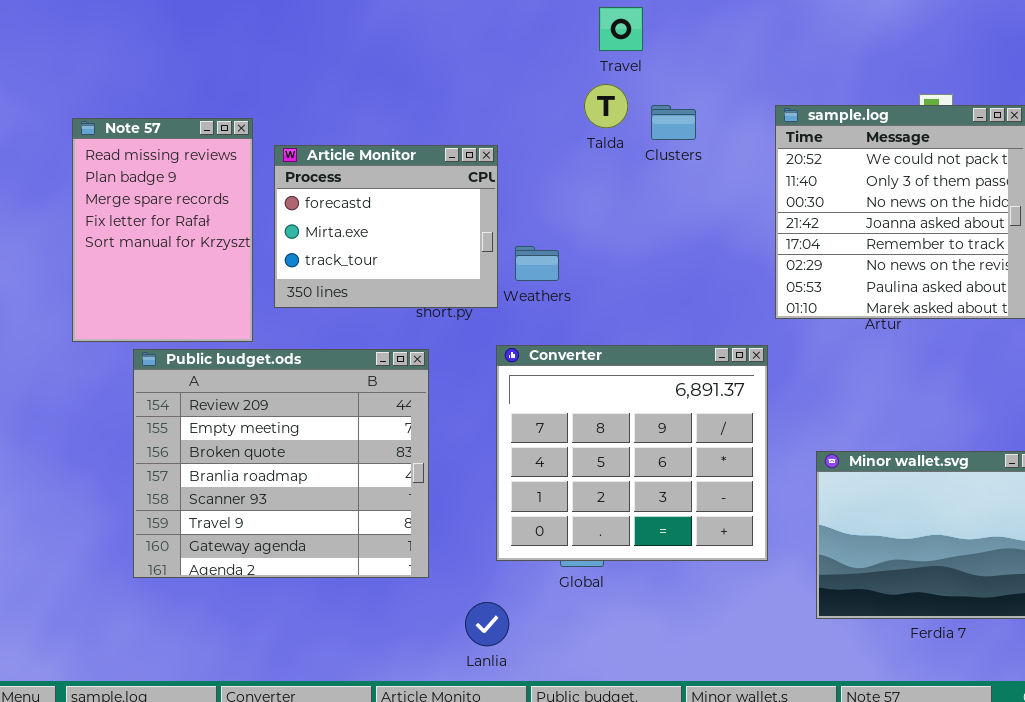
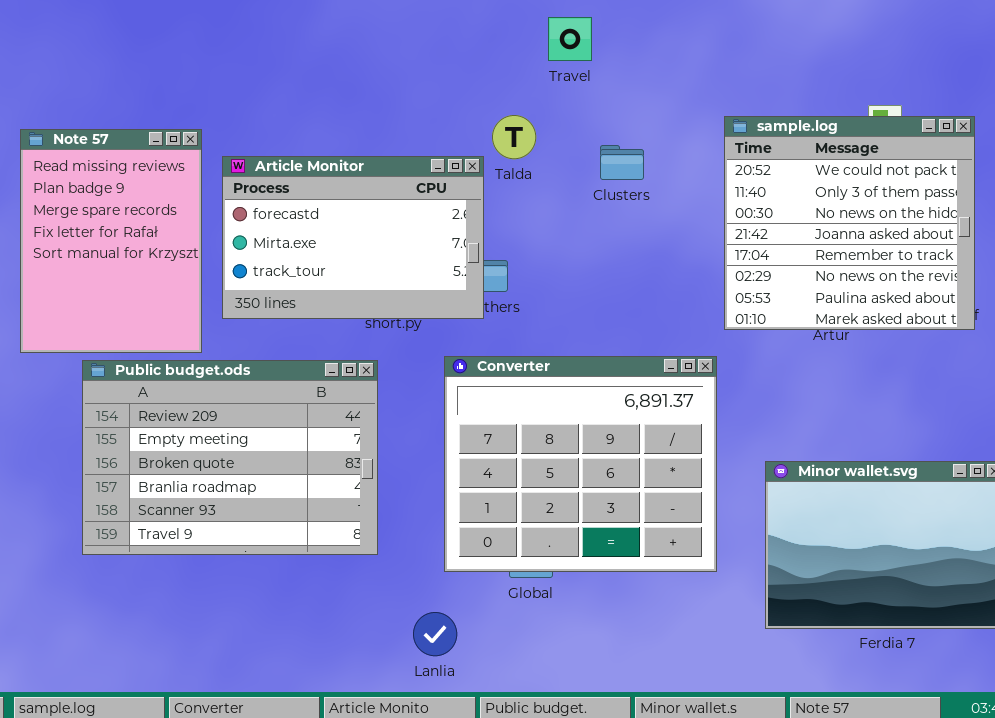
Talda: [584,84,628,128] -> [492,115,536,159], moved
Clusters: [651,105,696,140] -> [600,145,644,180], moved
Article Monitor: [274,145,498,308] -> [222,156,484,319], resized
Public budget.ods: [133,349,429,578] -> [82,360,378,555], resized

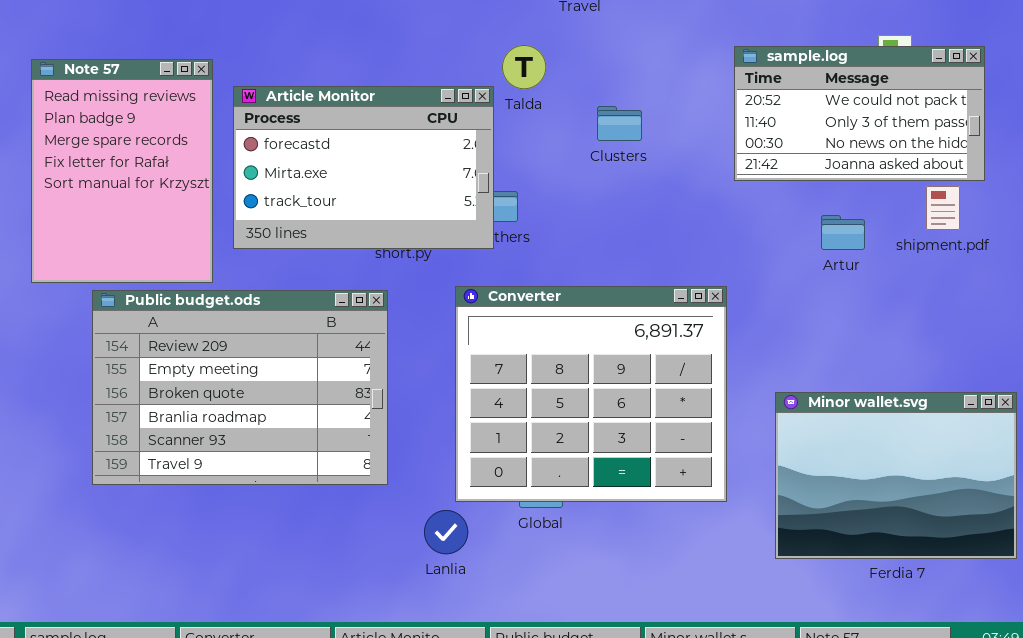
sample.log: [724,116,975,330] -> [734,46,985,181], resized
Clusters: [600,145,644,180] -> [597,106,642,141], moved
Lanlia: [413,612,457,656] -> [424,510,468,554], moved

